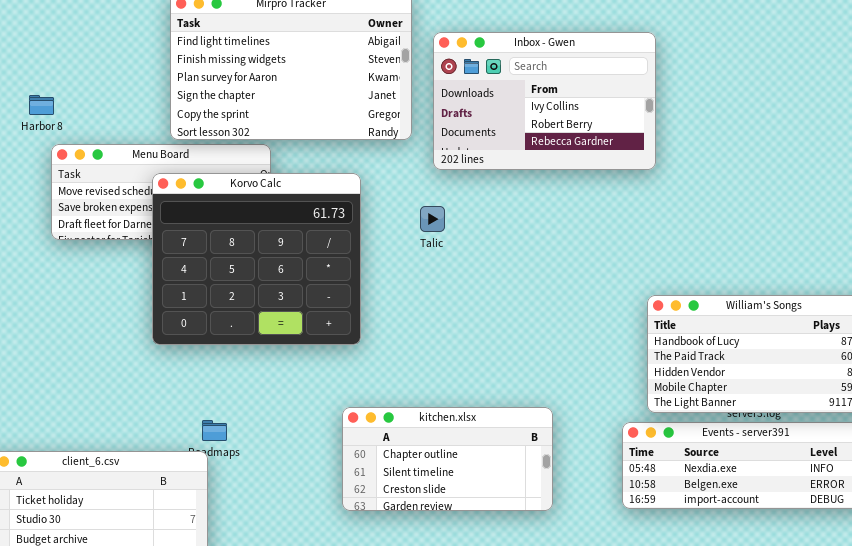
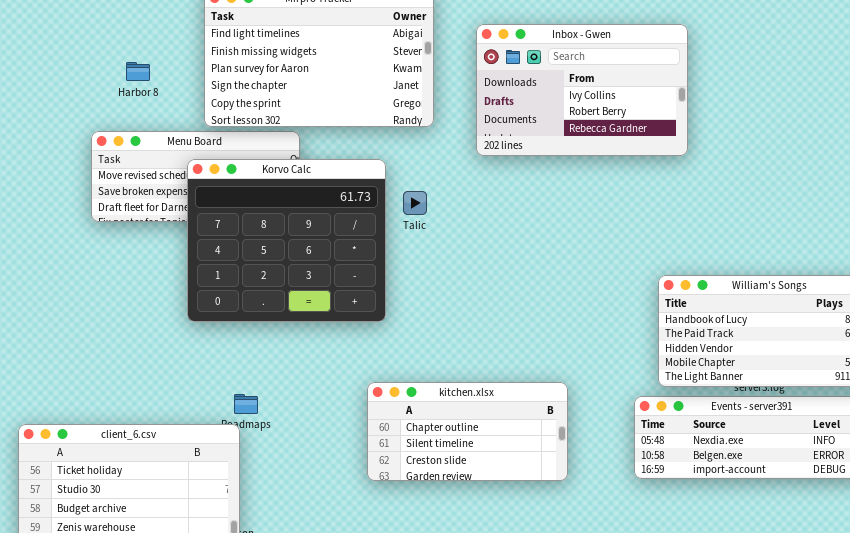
Inbox - Gwen: [433,32,656,170] -> [476,24,688,156], moved
Harbor 8: [29,95,54,115] -> [126,62,150,81], moved
Talic: [420,206,445,232] -> [403,191,427,215], moved

